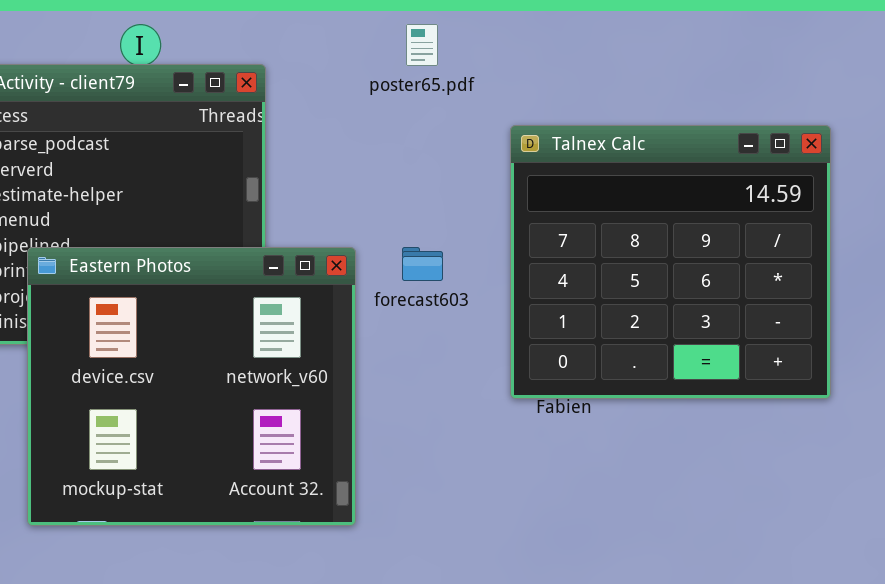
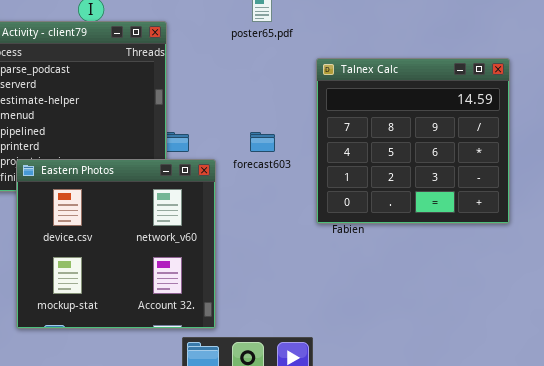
Eastern Photos: [27,247,356,526] -> [16,159,216,329], moved

